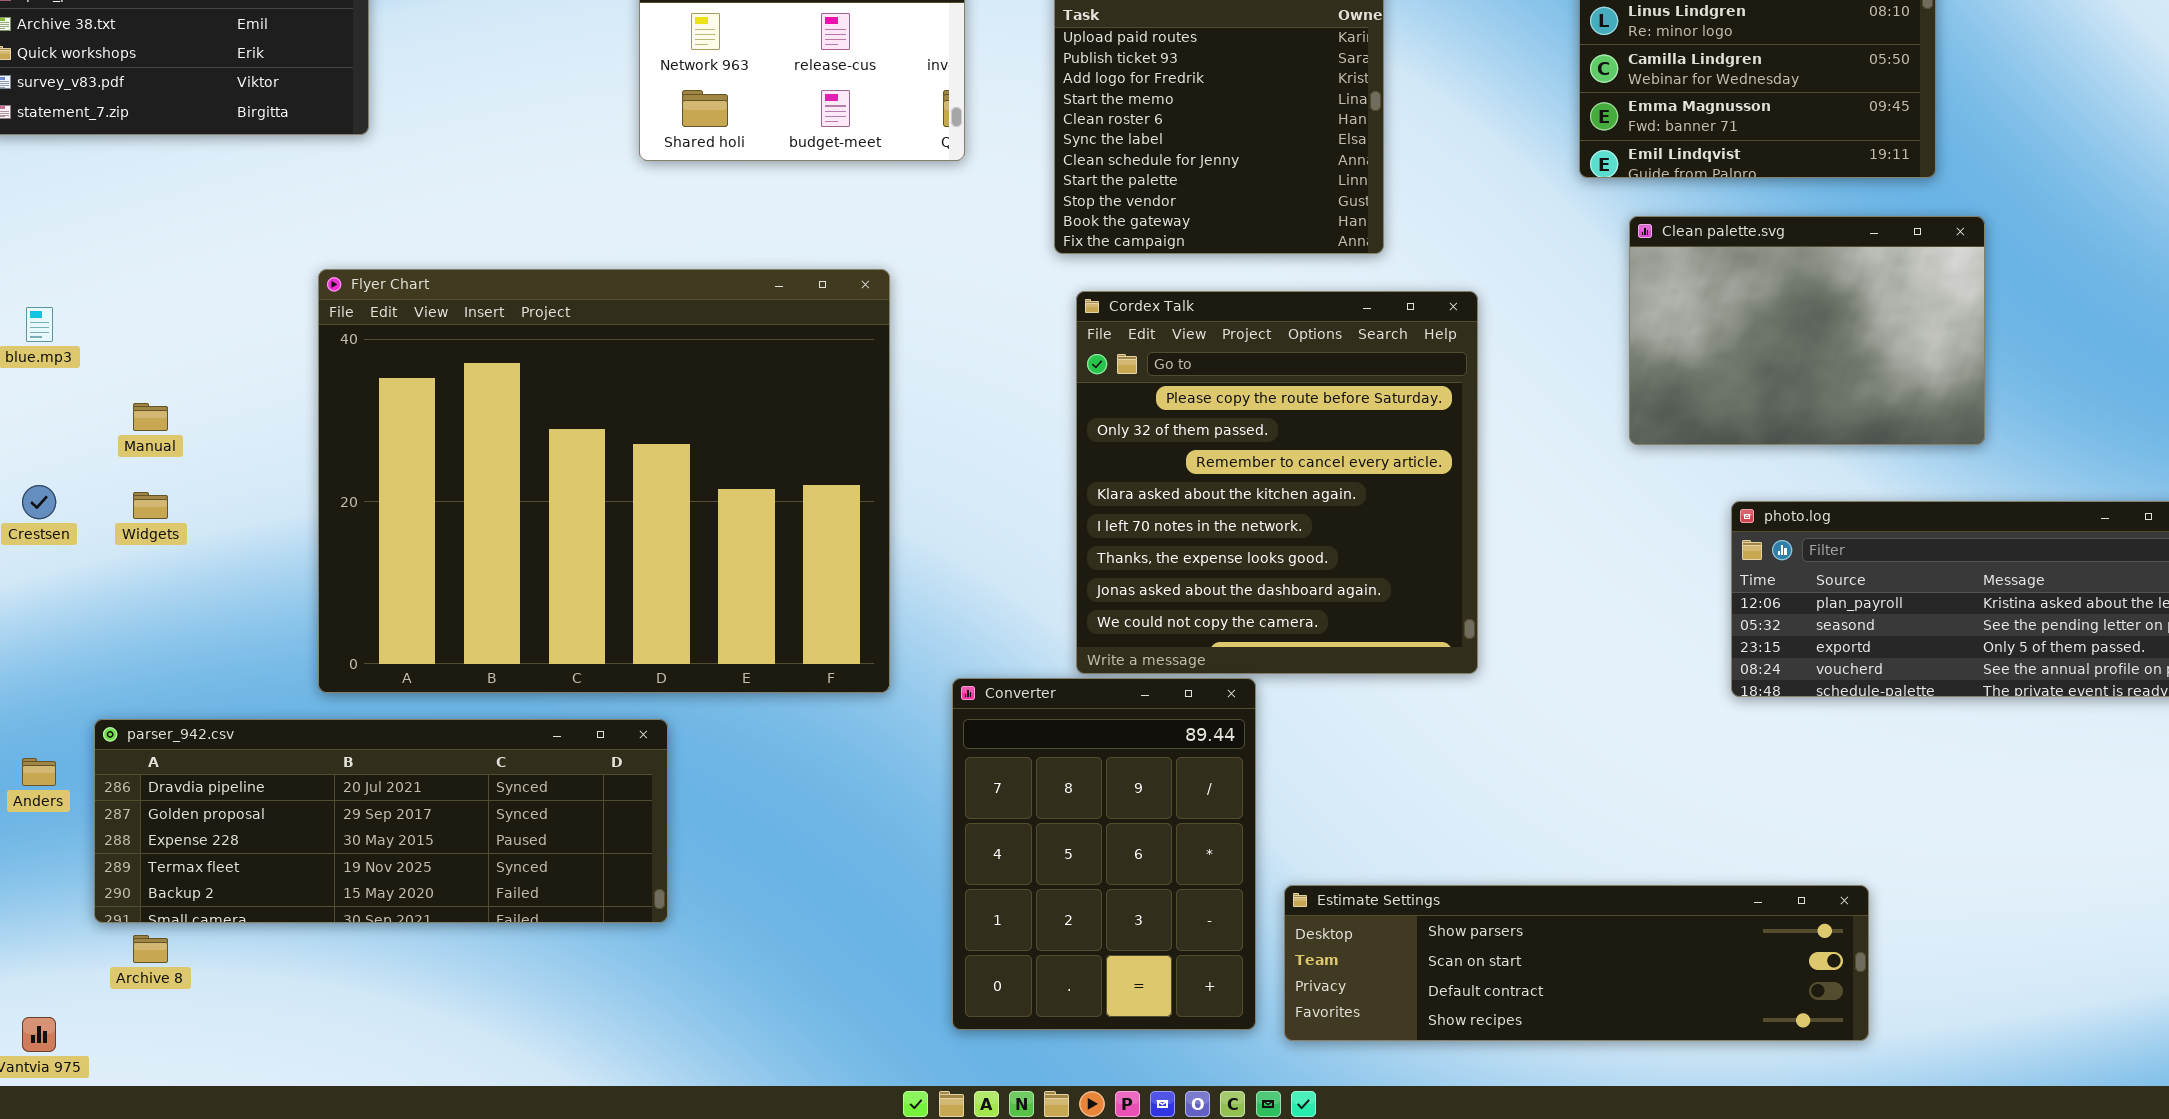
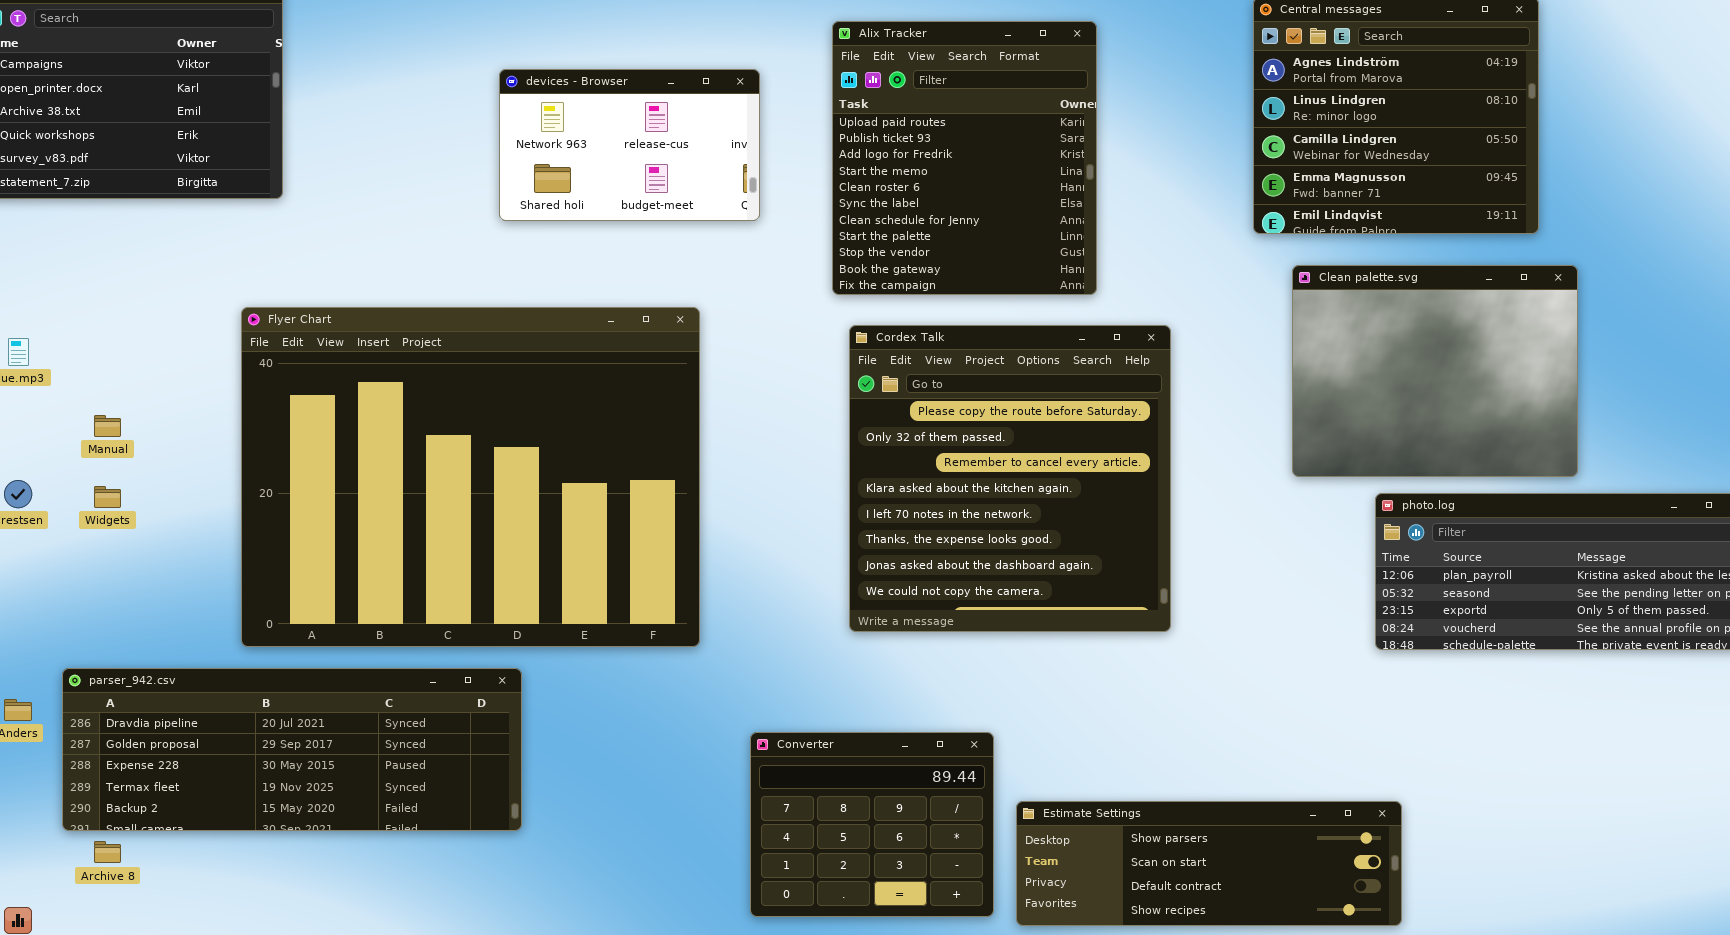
Clean palette.svg: [1629,216,1985,445] -> [1292,265,1578,477], resized
Converter: [952,678,1256,1030] -> [750,732,994,917], resized
Estimate Settings: [1284,885,1869,1041] -> [1016,801,1402,926], resized

